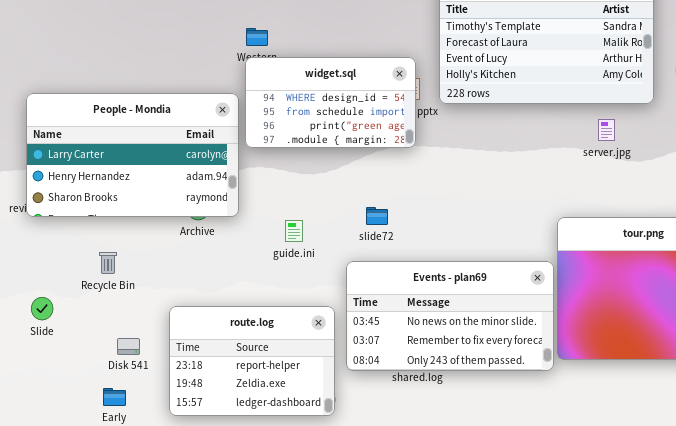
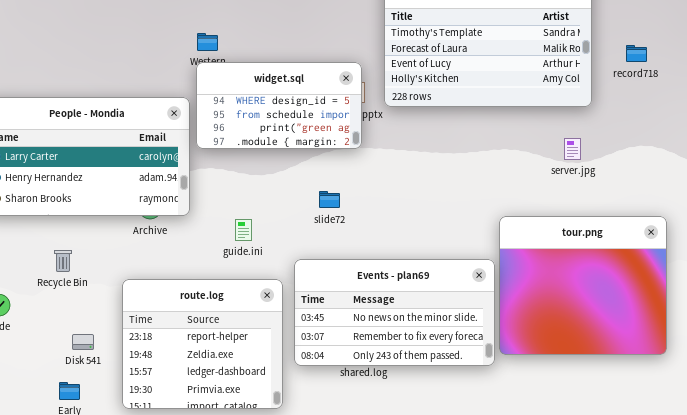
server.jpg: [598,119,615,141] -> [564,138,581,160], moved
slide72: [366,207,388,225] -> [319,191,340,208], moved
route.log: [169,306,335,416] -> [122,279,283,409], resized

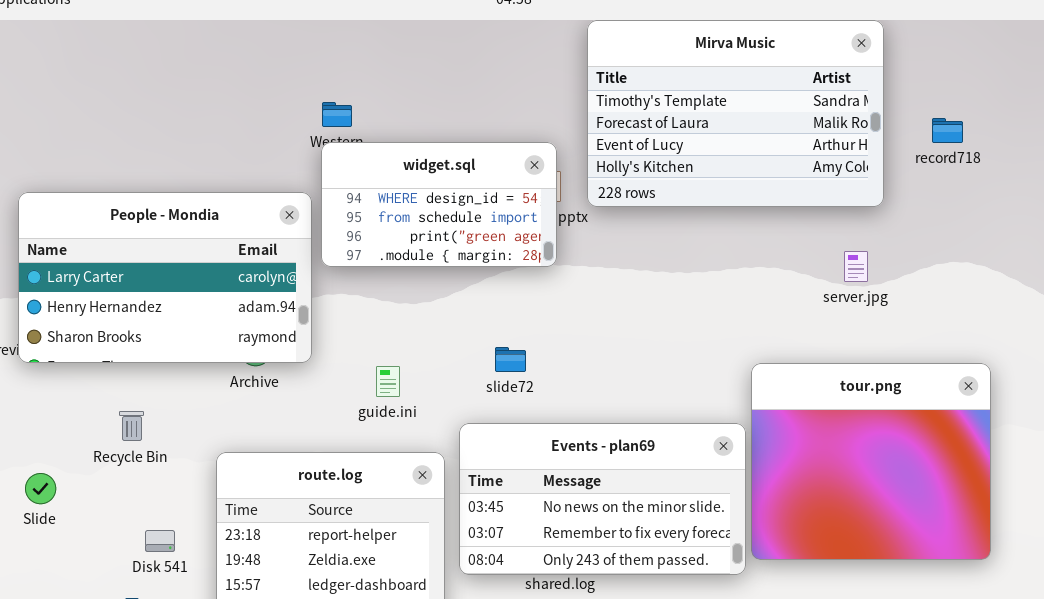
slide72: [319,191,340,208] -> [495,347,526,372], moved

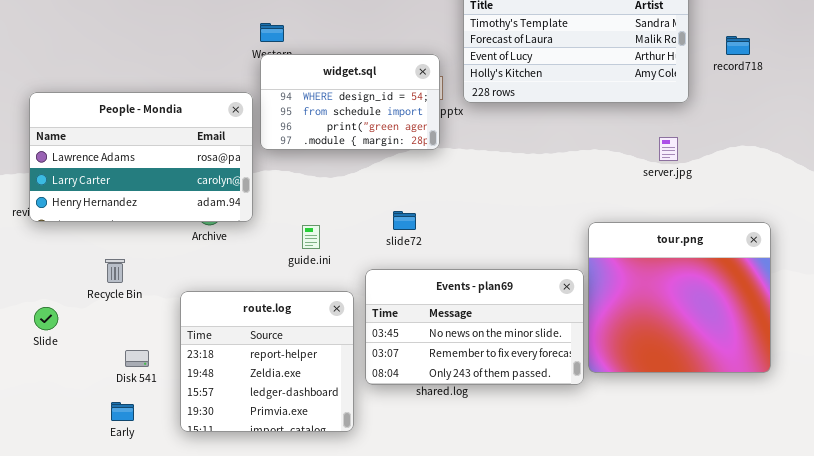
People - Mondia: [18,192,312,363] -> [29,92,253,222], scrolled up 1 row

